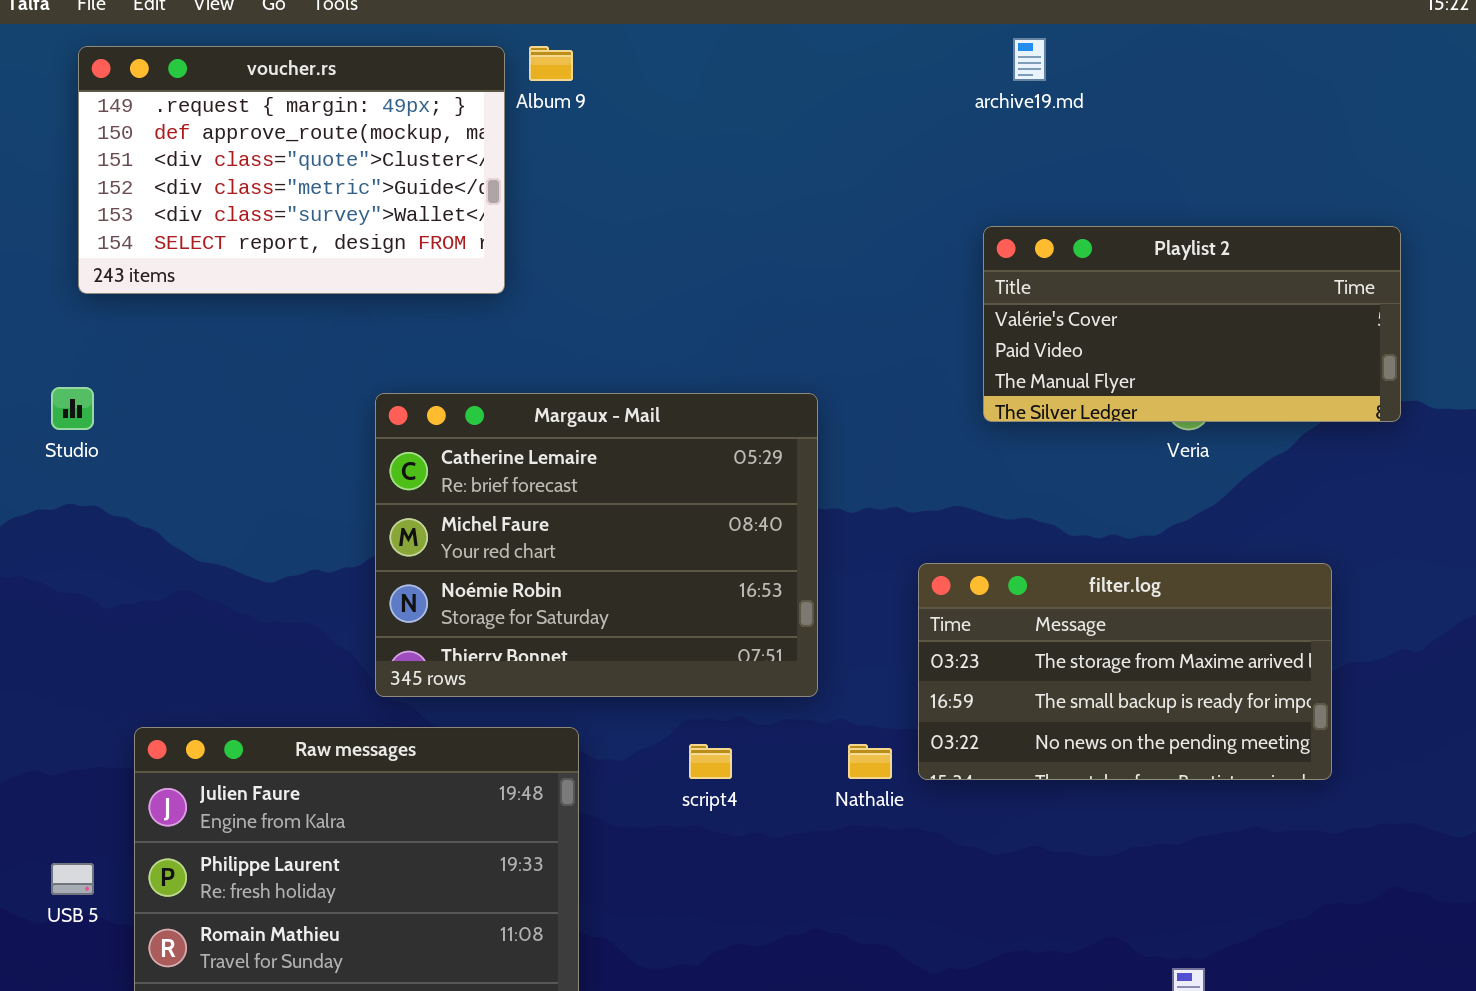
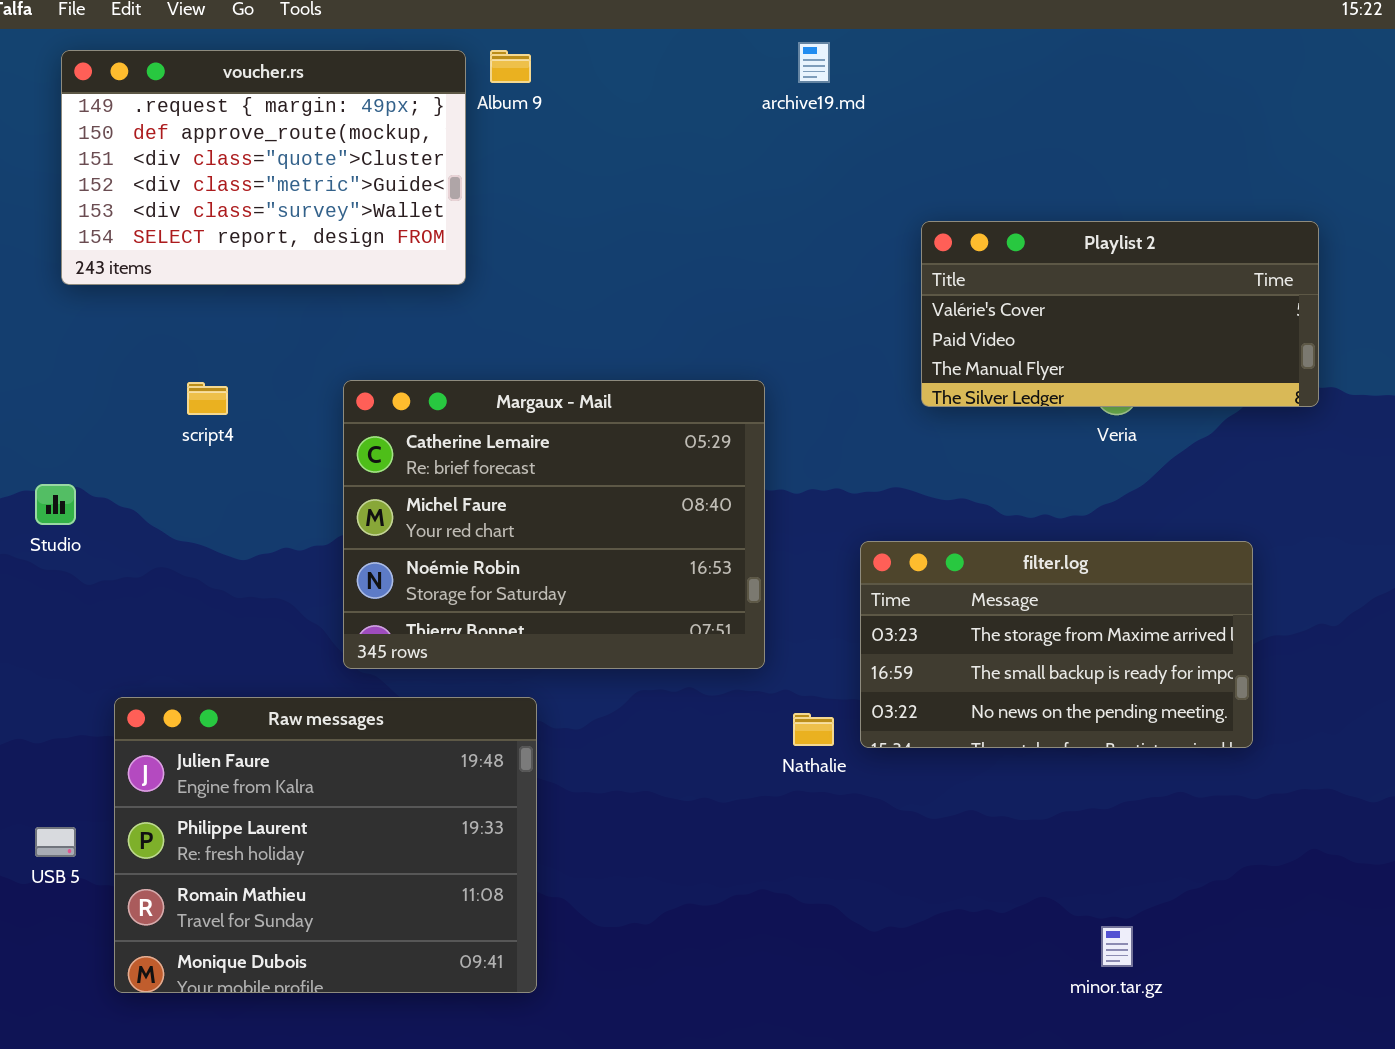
archive19.md: [1013,38,1046,81] -> [798,42,830,83], moved
Studio: [51,387,94,430] -> [35,484,76,525], moved
script4: [689,744,732,779] -> [187,382,228,415], moved

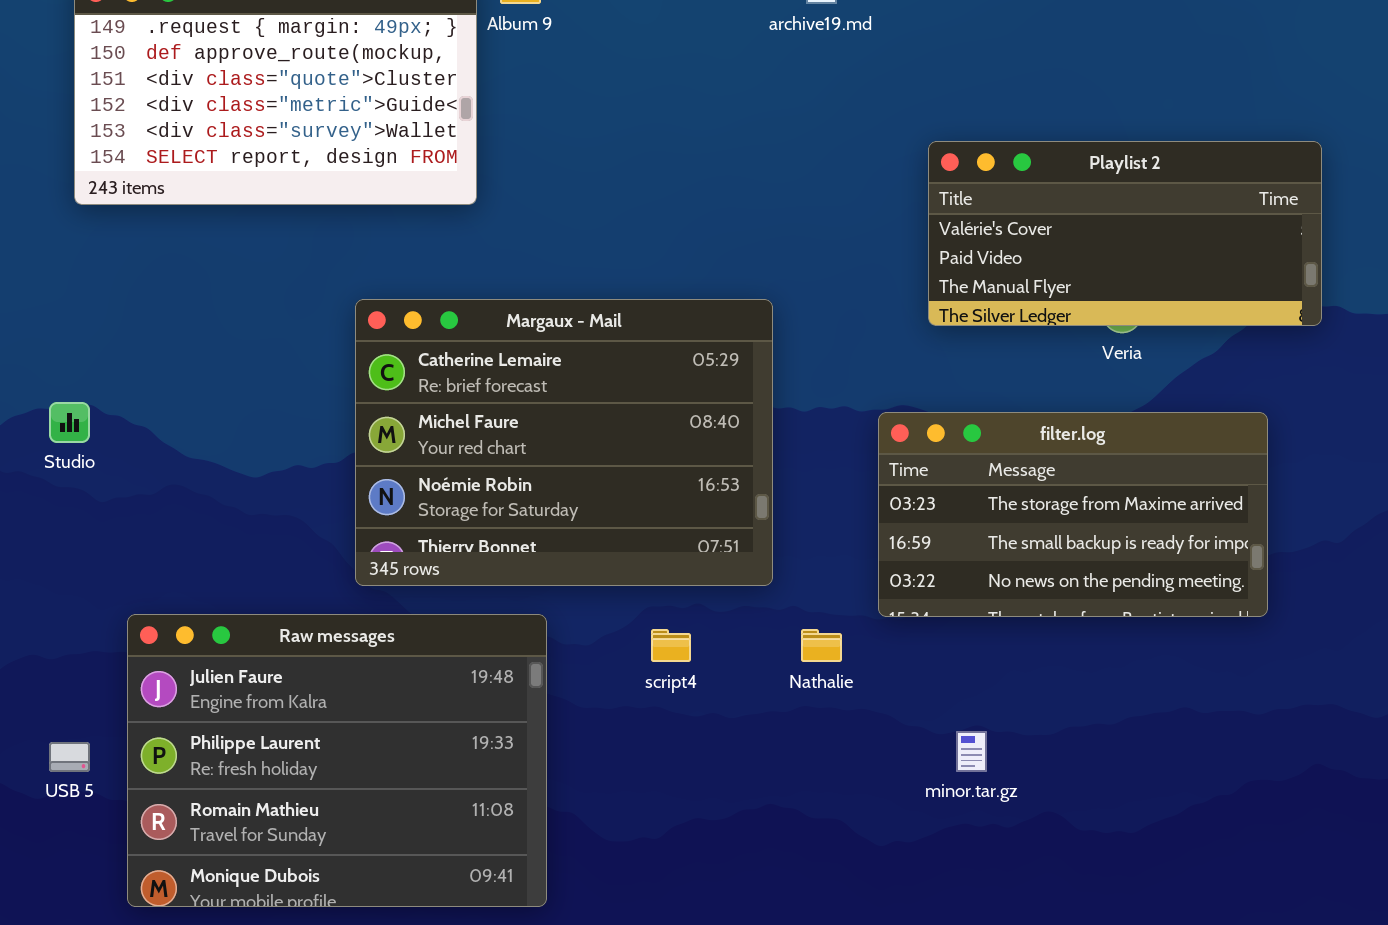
script4: [187,382,228,415] -> [651,629,691,662], moved
filter.log: [860,541,1253,748] -> [878,412,1268,617], moved
minor.tar.gz: [1101,926,1133,967] -> [956,731,987,772], moved

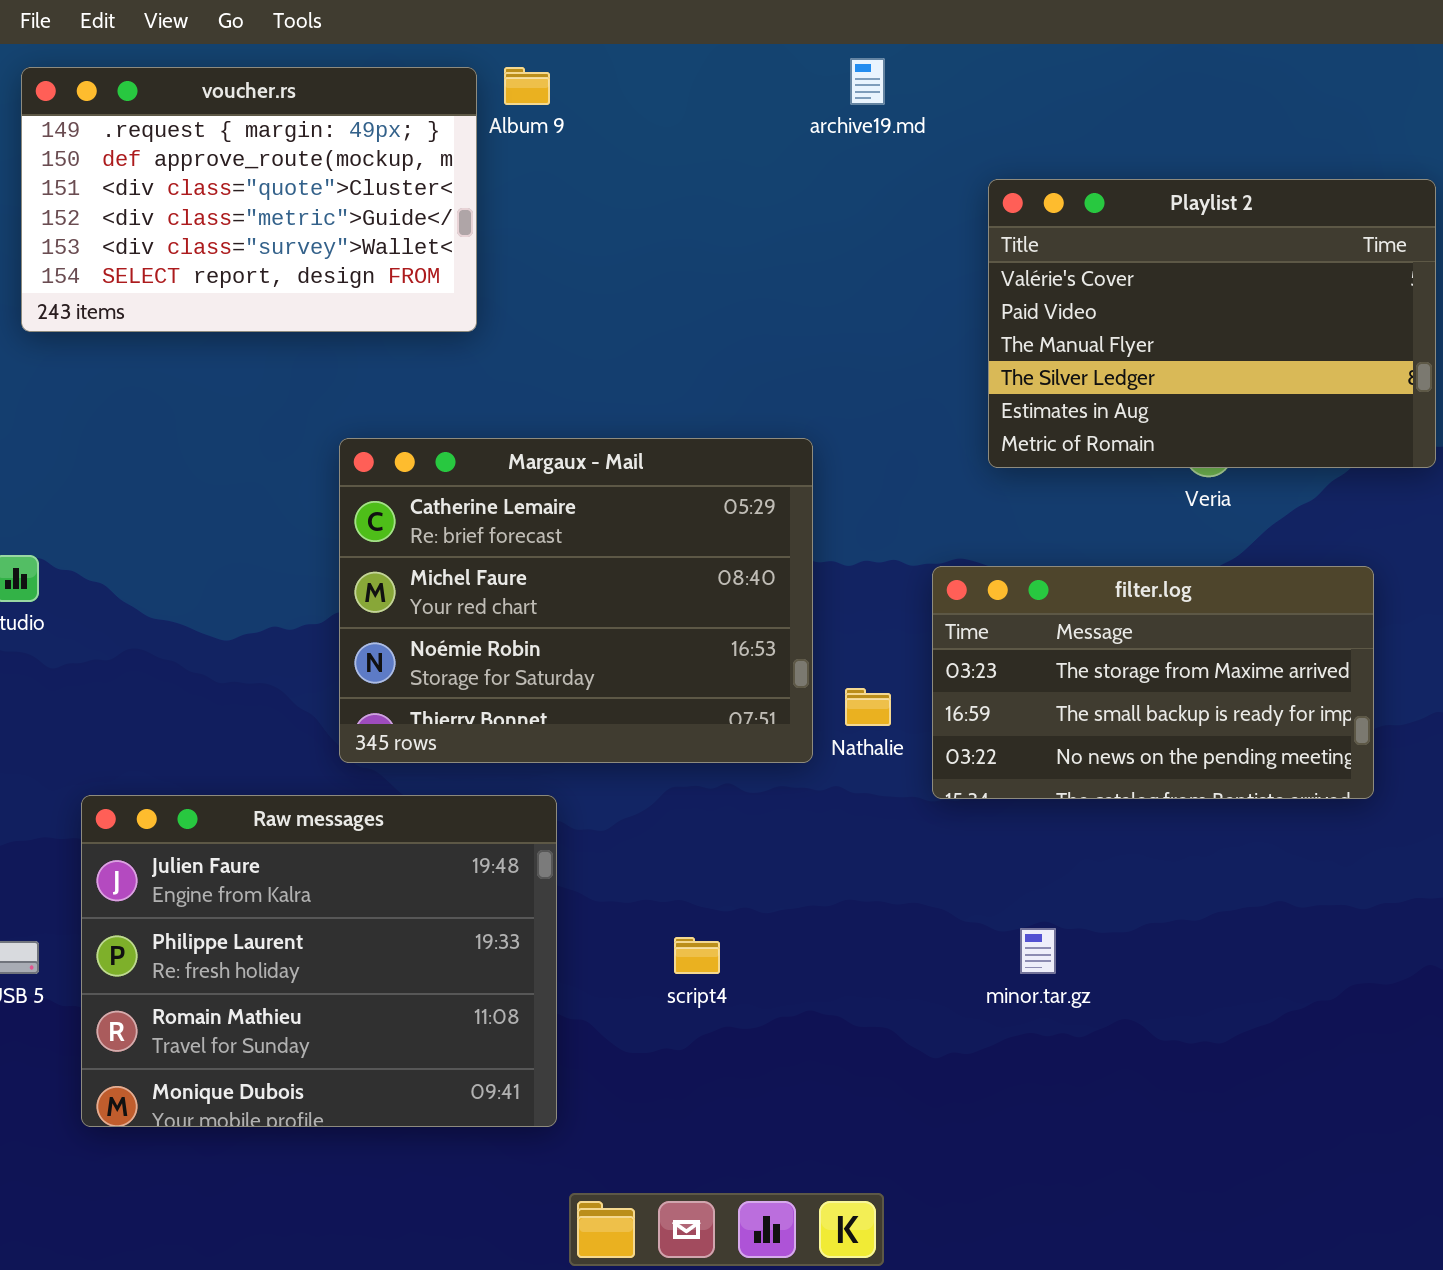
Playlist 2: [928,141,1322,326] -> [988,179,1436,468], resized
script4: [651,629,691,662] -> [674,937,720,974], moved
Nathalie: [801,629,842,662] -> [845,688,891,726], moved

